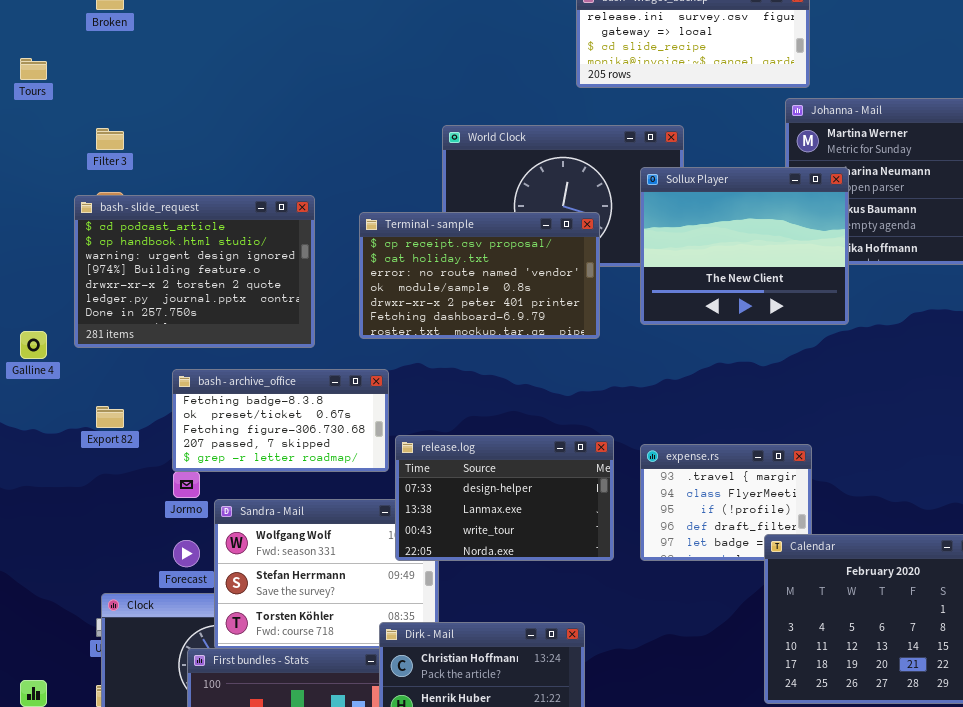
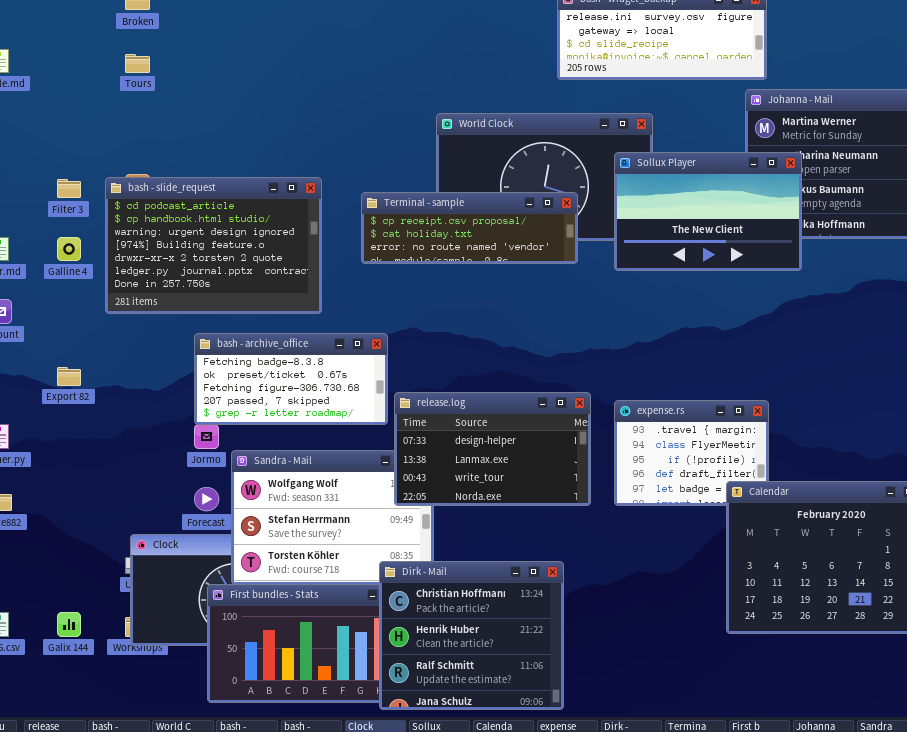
Tours: [20,58,47,80] -> [125,54,150,73], moved
Filter 3: [96,128,124,150] -> [57,179,81,198], moved
Sollux Player: [640,167,849,325] -> [614,152,802,271], resized
Terminal - sample: [359,212,600,339] -> [361,192,578,264], resized
Galline 4: [20,331,47,359] -> [57,237,81,261], moved
Export 82: [96,406,124,428] -> [57,367,81,386], moved

